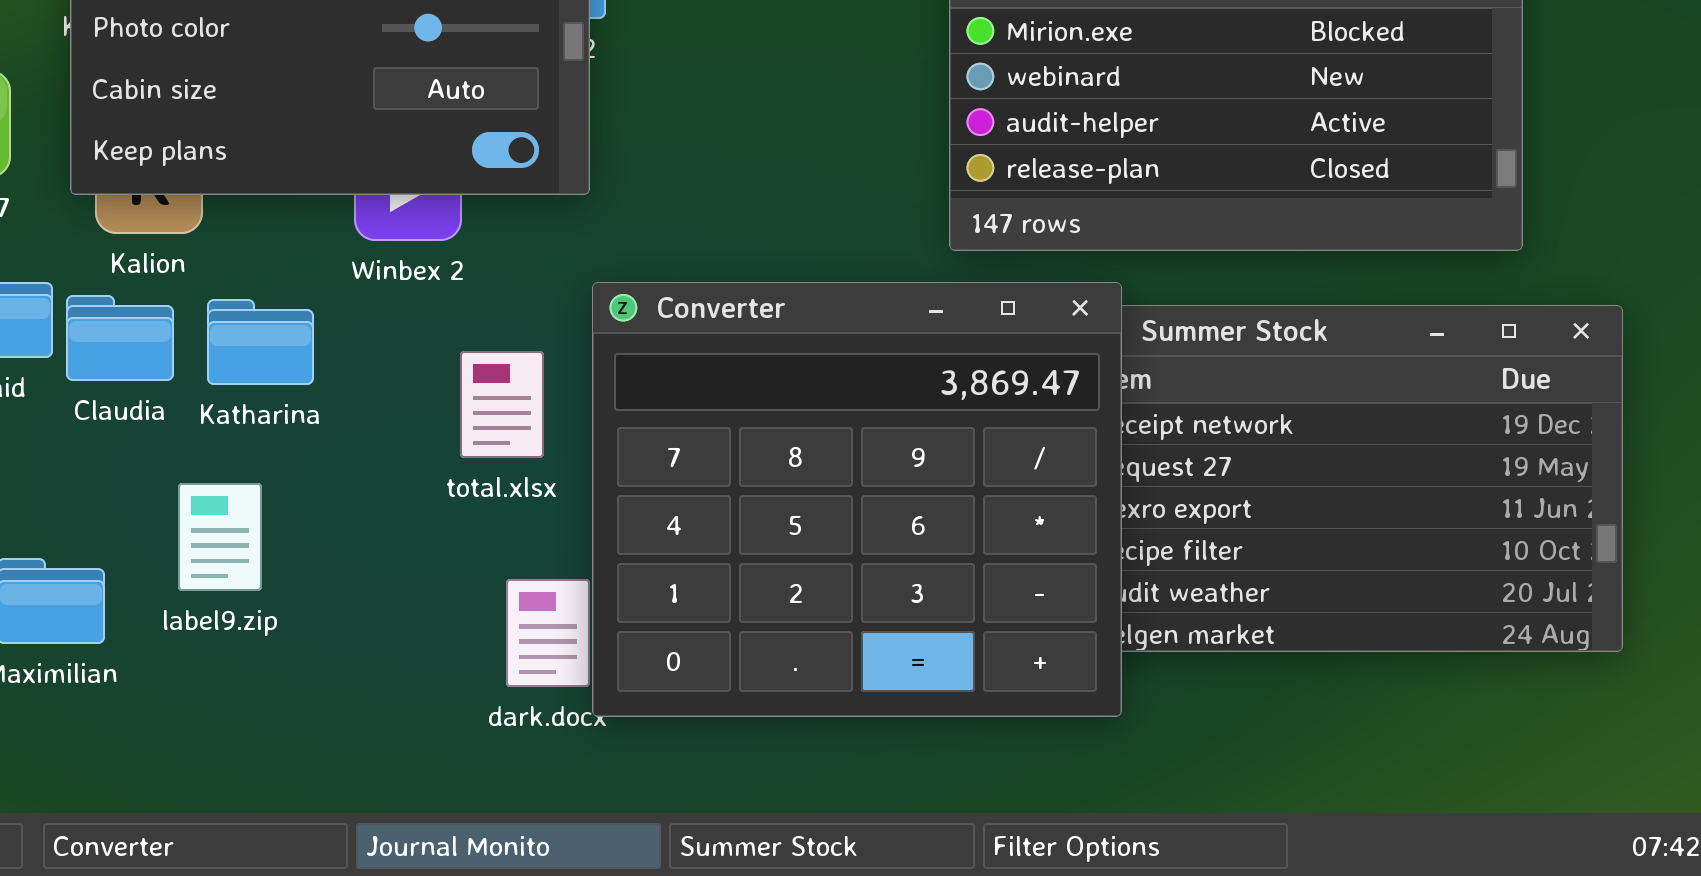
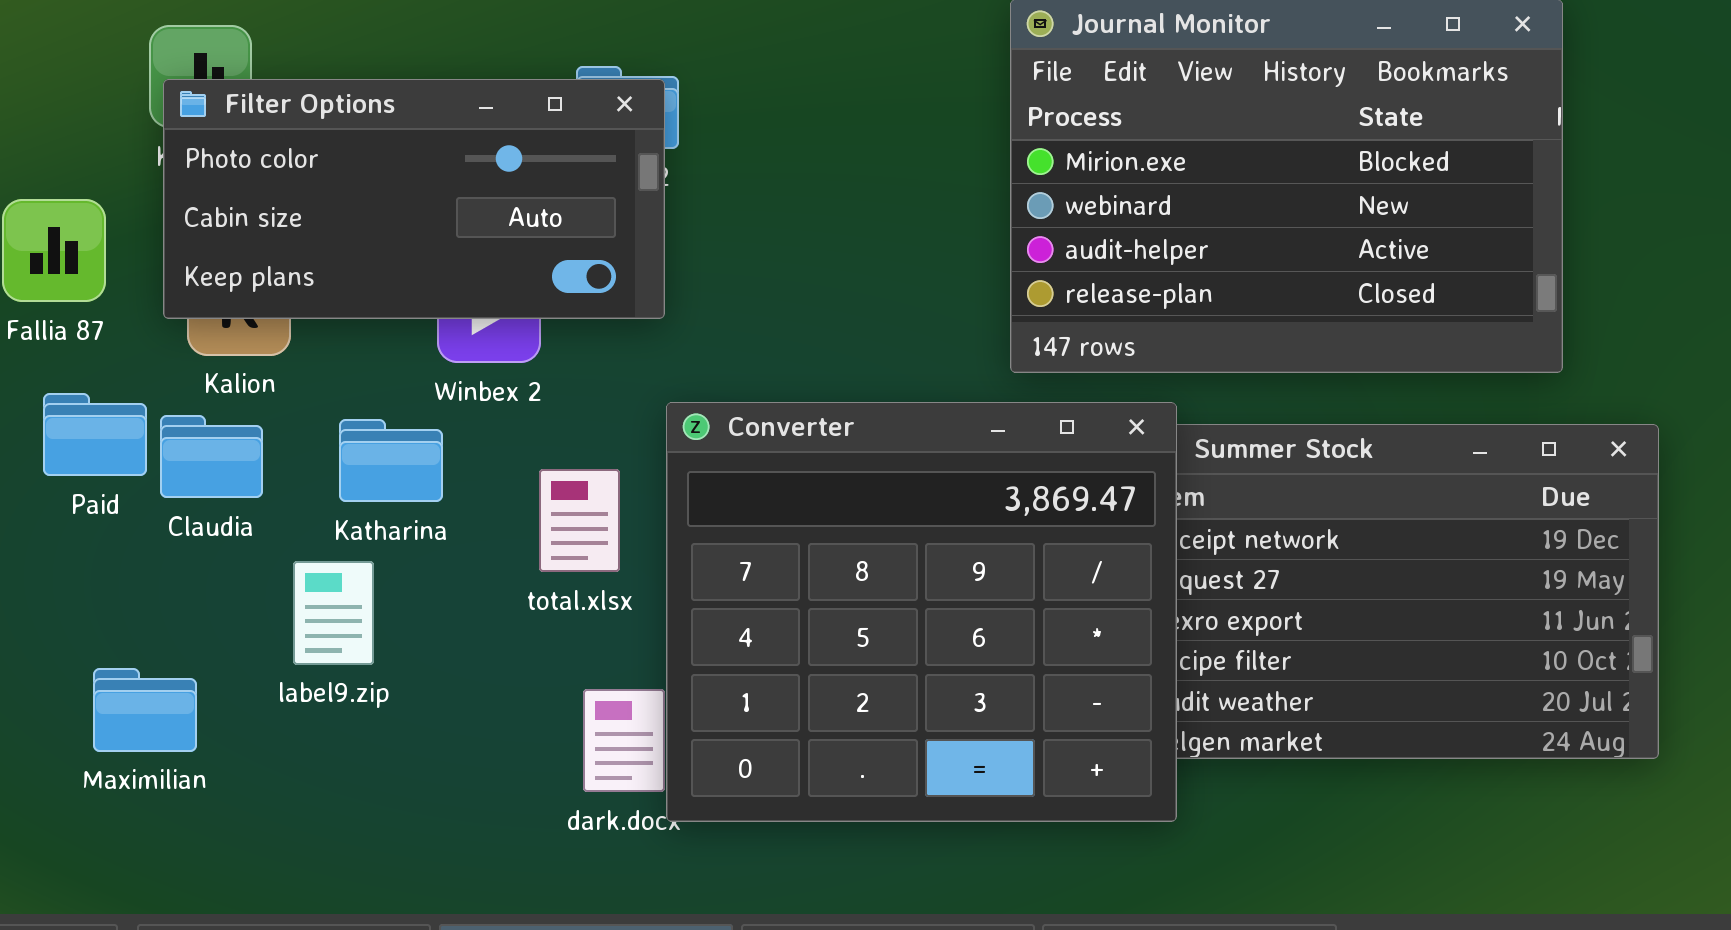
Katharina: [207,299,314,385] -> [339,419,443,502], moved
label9.zip: [178,483,262,591] -> [293,561,374,665], moved

